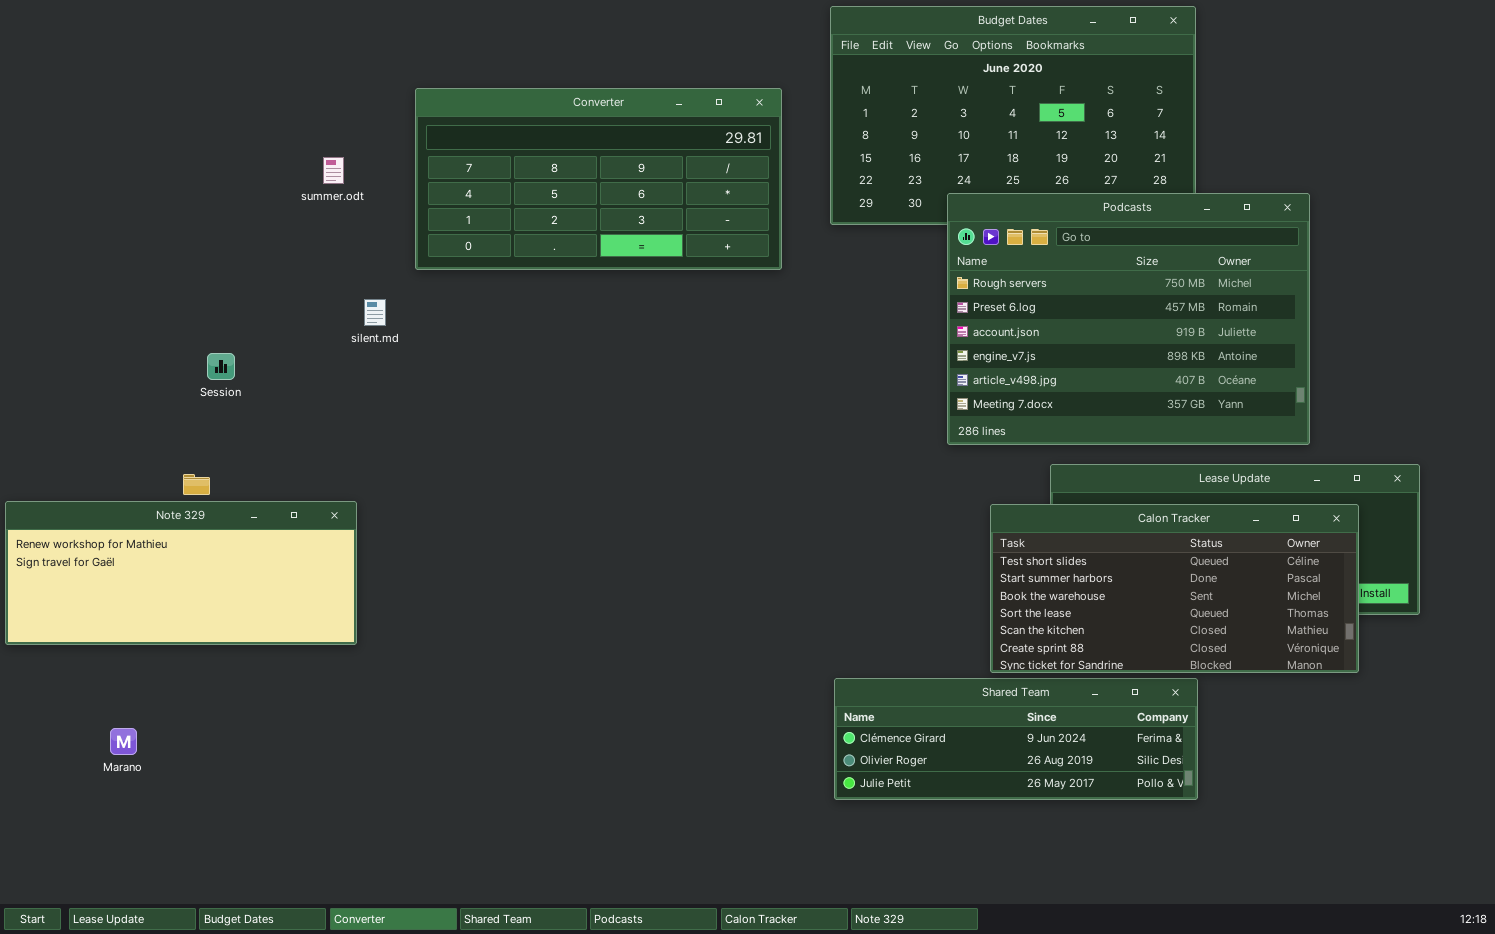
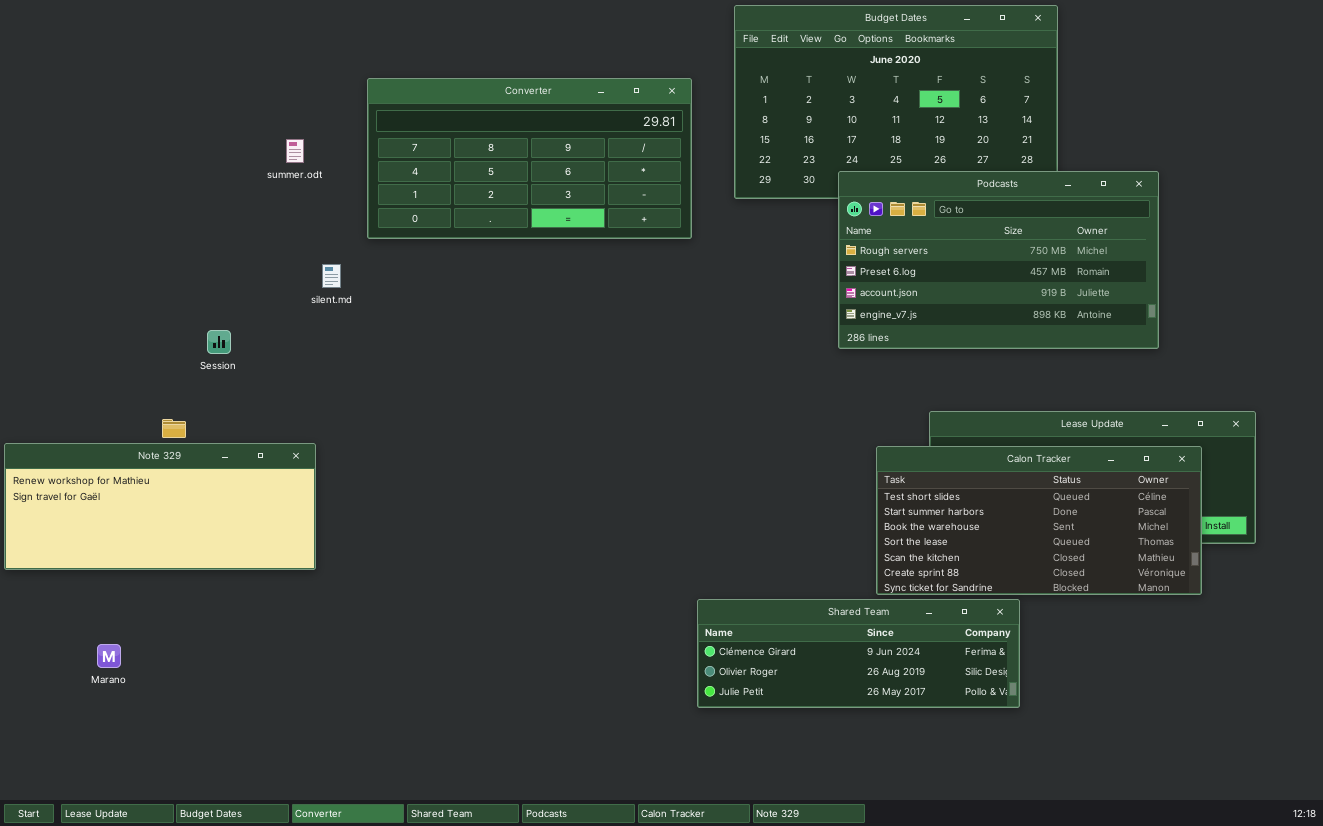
Podcasts: [947,193,1310,445] -> [838,171,1159,349], resized
Session: [207,353,235,380] -> [207,330,231,354], moved
Shared Team: [834,678,1198,800] -> [697,599,1020,708], moved

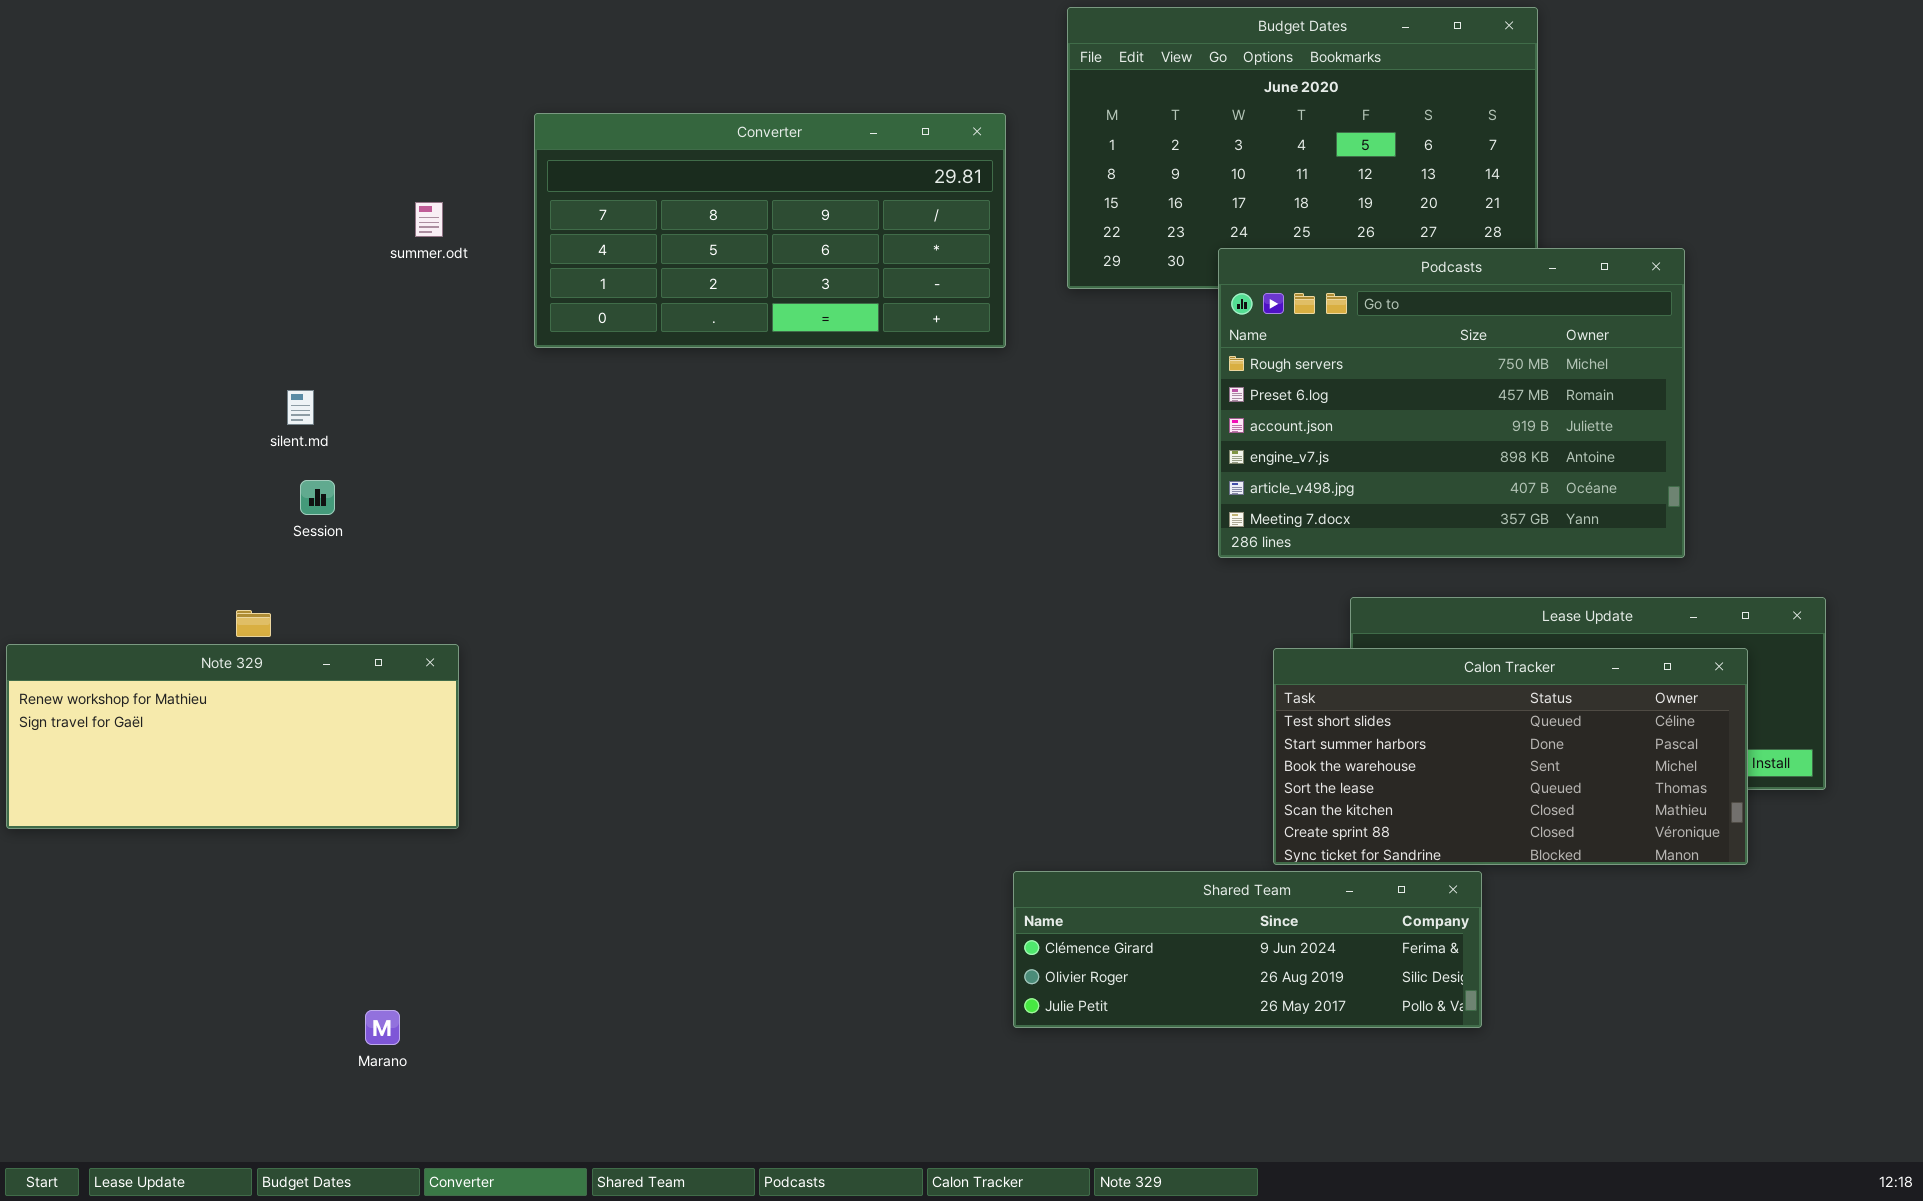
Podcasts: [838,171,1159,349] -> [1218,248,1685,558], resized
silent.md: [322,264,341,288] -> [287,390,314,425], moved
Marano: [97,644,121,668] -> [365,1010,400,1045], moved

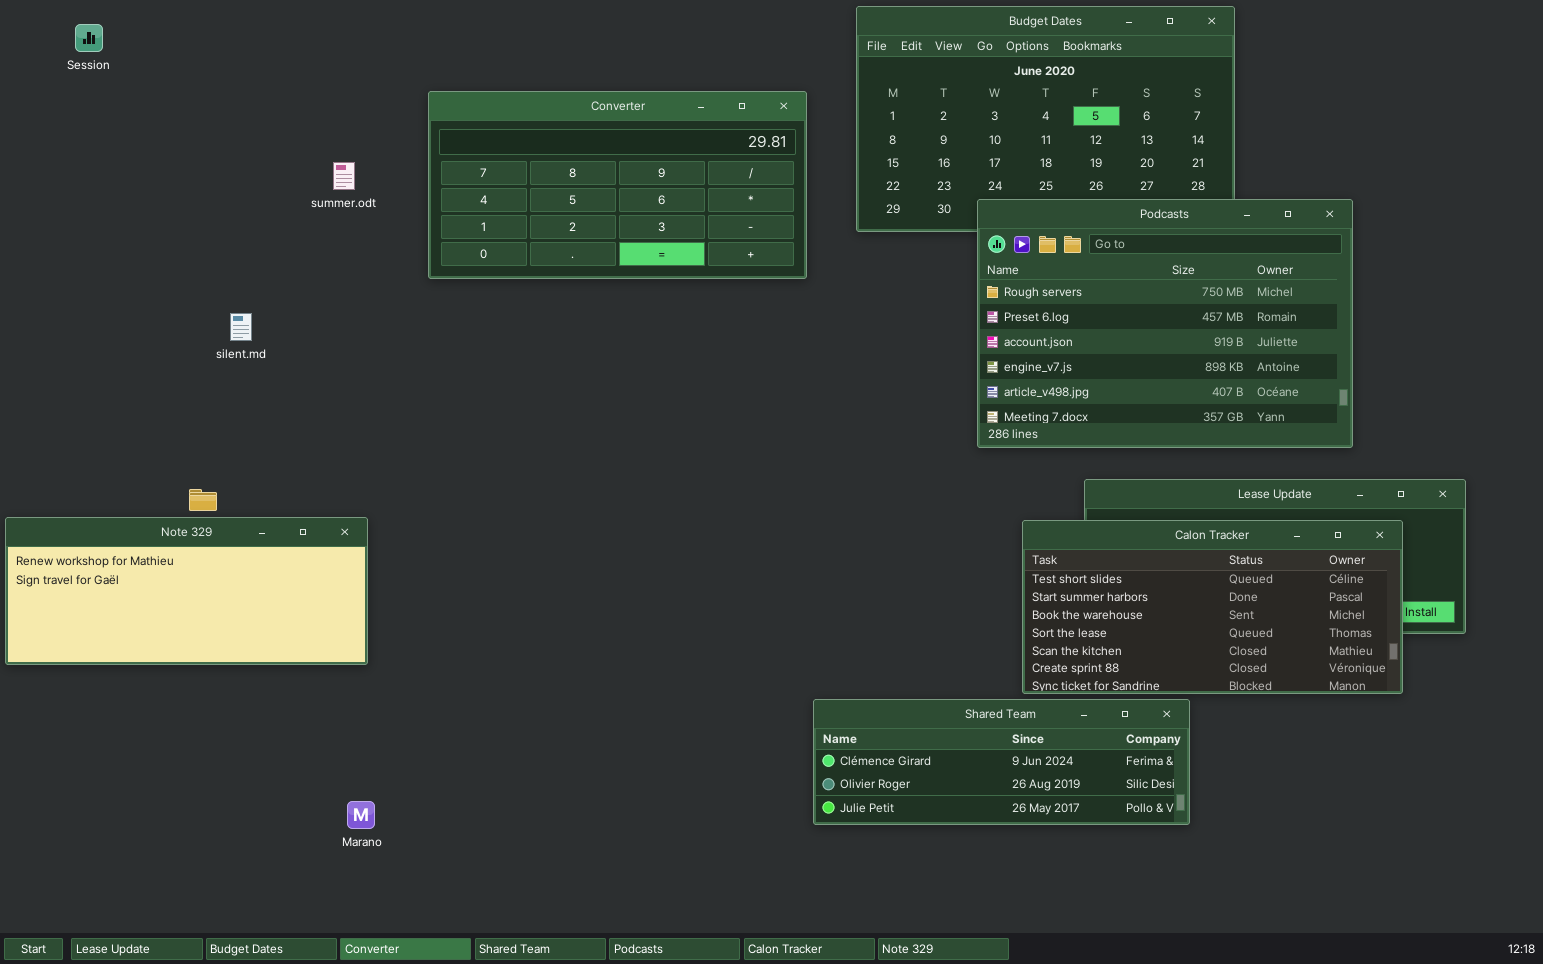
Session: [300,480,335,515] -> [75,24,103,52], moved
Marano: [365,1010,400,1045] -> [347,801,375,829], moved

